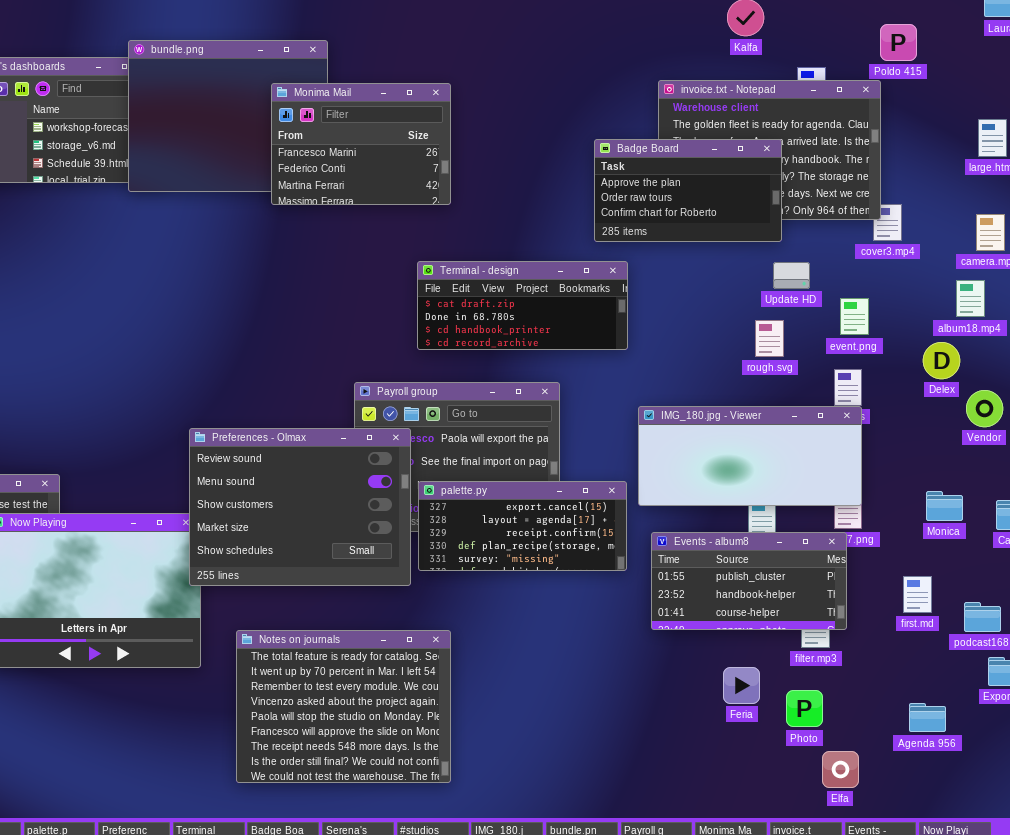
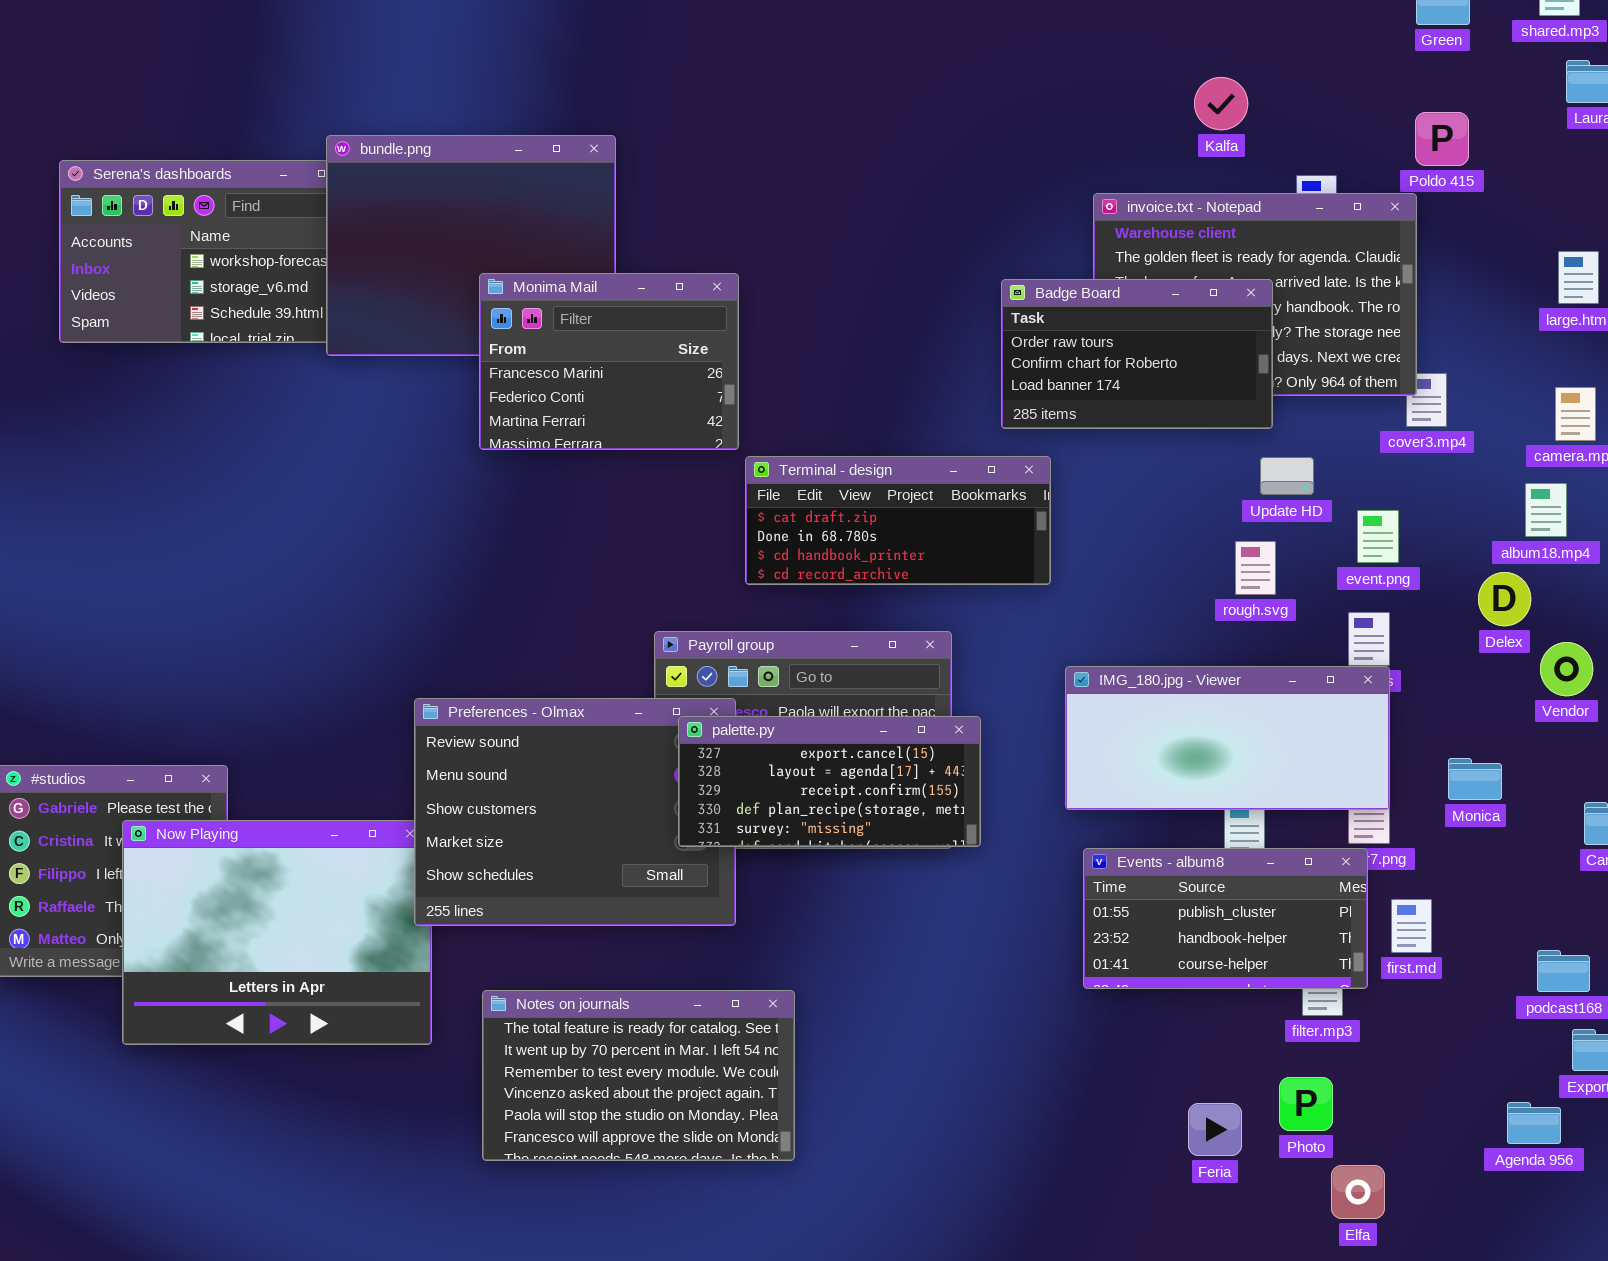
Monima Mail: [271,83,451,205] -> [479,273,739,450], moved
Badge Board: [594,139,782,242] -> [1001,279,1273,429], scrolled down 1 row
palette.py: [418,481,627,571] -> [678,716,981,847], moved
Monica: [926,491,963,521] -> [1448,758,1502,800], moved
first.md: [903,576,932,613] -> [1391,899,1432,953], moved
Notes on journals: [236,630,451,783] -> [482,990,795,1161], resized
Feria: [723,667,760,704] -> [1188,1103,1242,1156], moved
Agenda 956: [909,703,946,732] -> [1507,1102,1561,1144], moved

